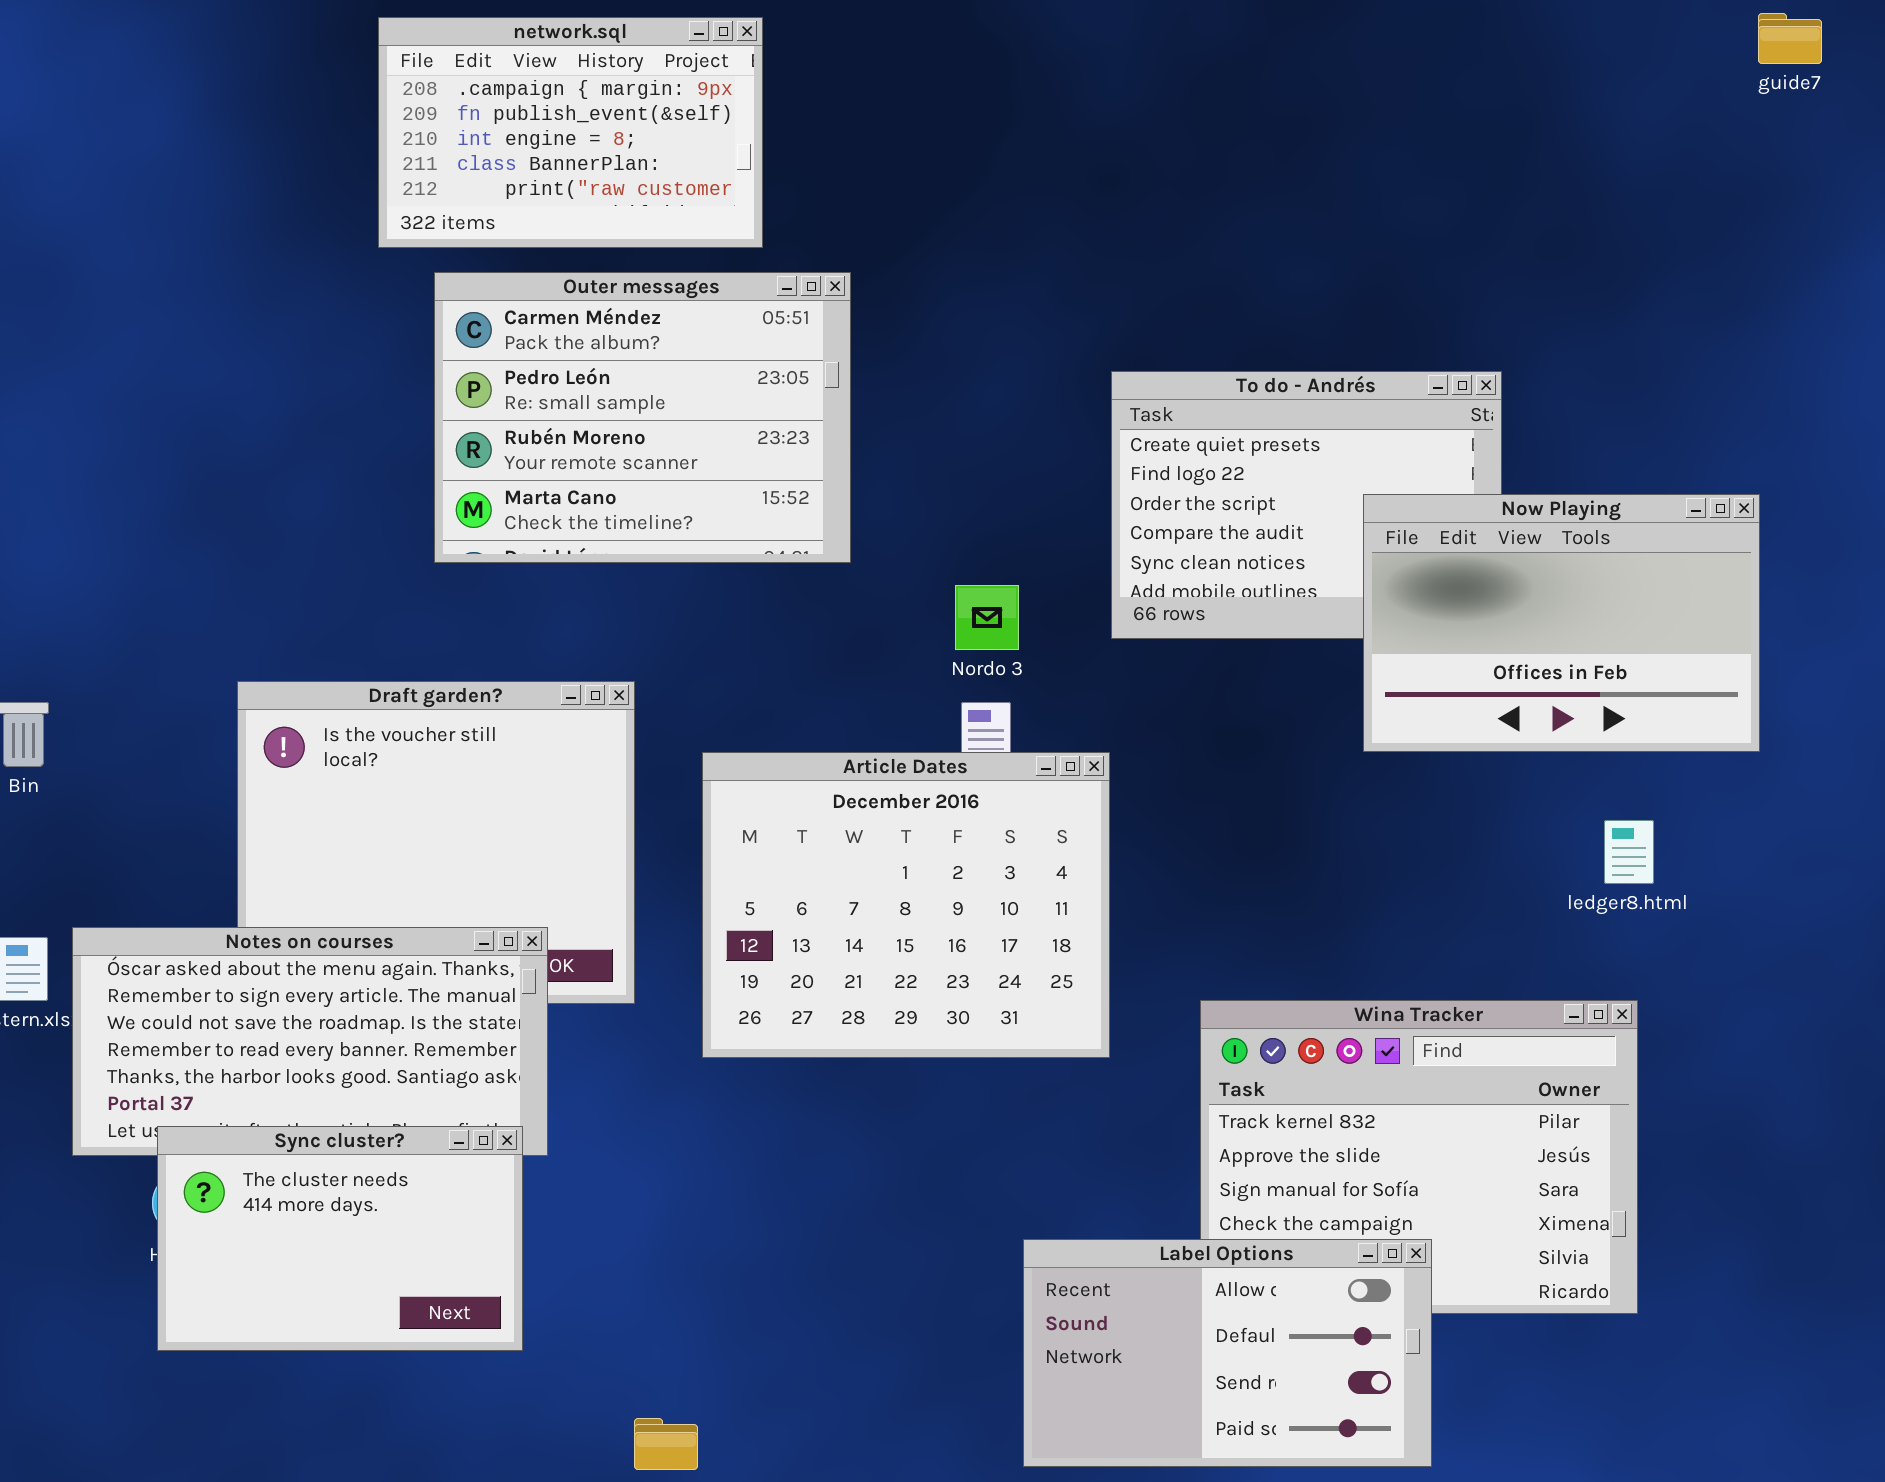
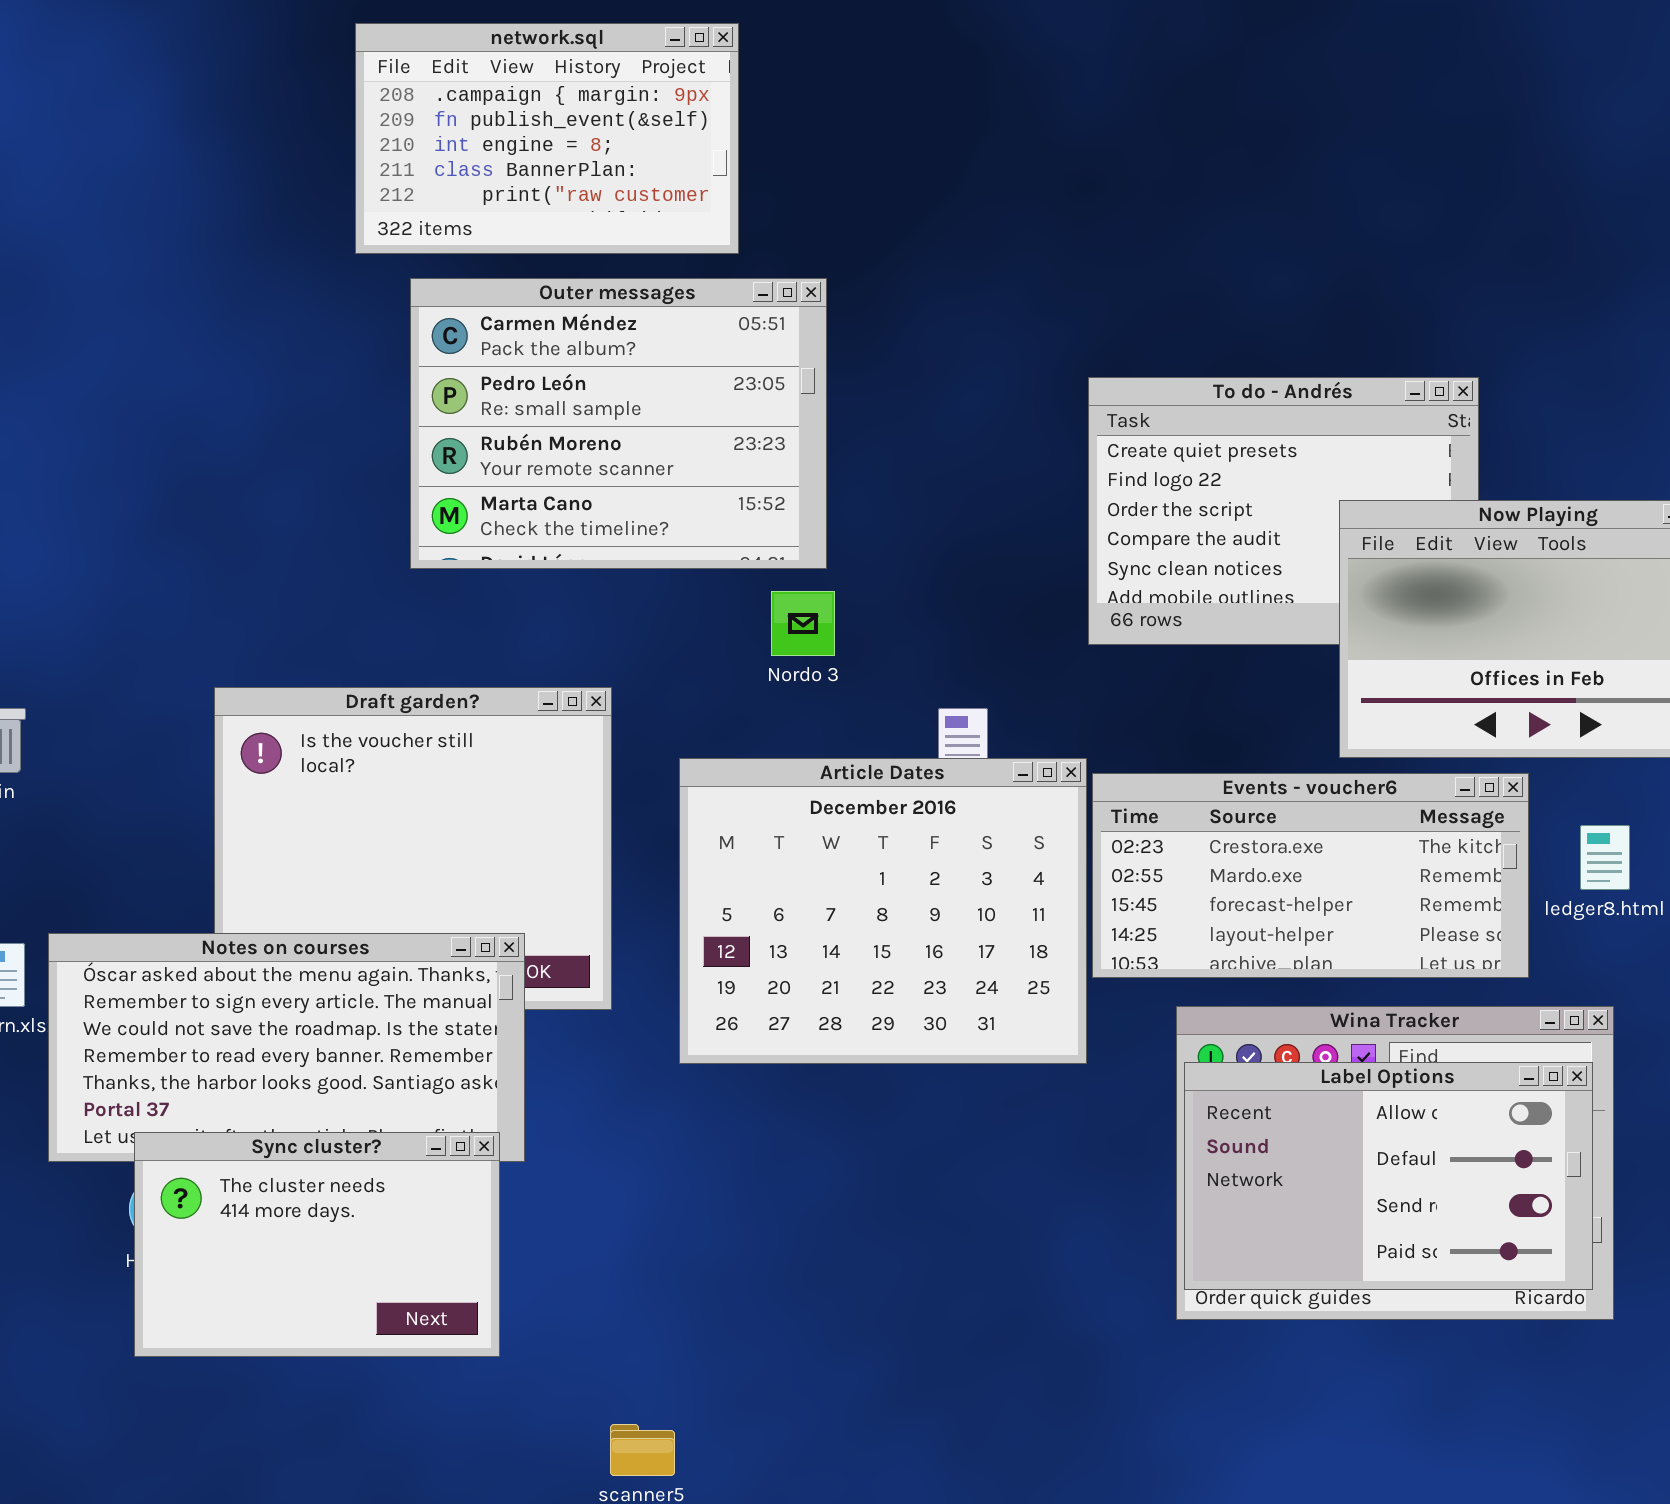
Nordo 3: [955,585,1019,650] -> [771,591,835,656], moved
Events - voucher6: none -> [1092,773,1529,978], opened
Label Options: [1023,1239,1432,1467] -> [1184,1062,1593,1290], moved

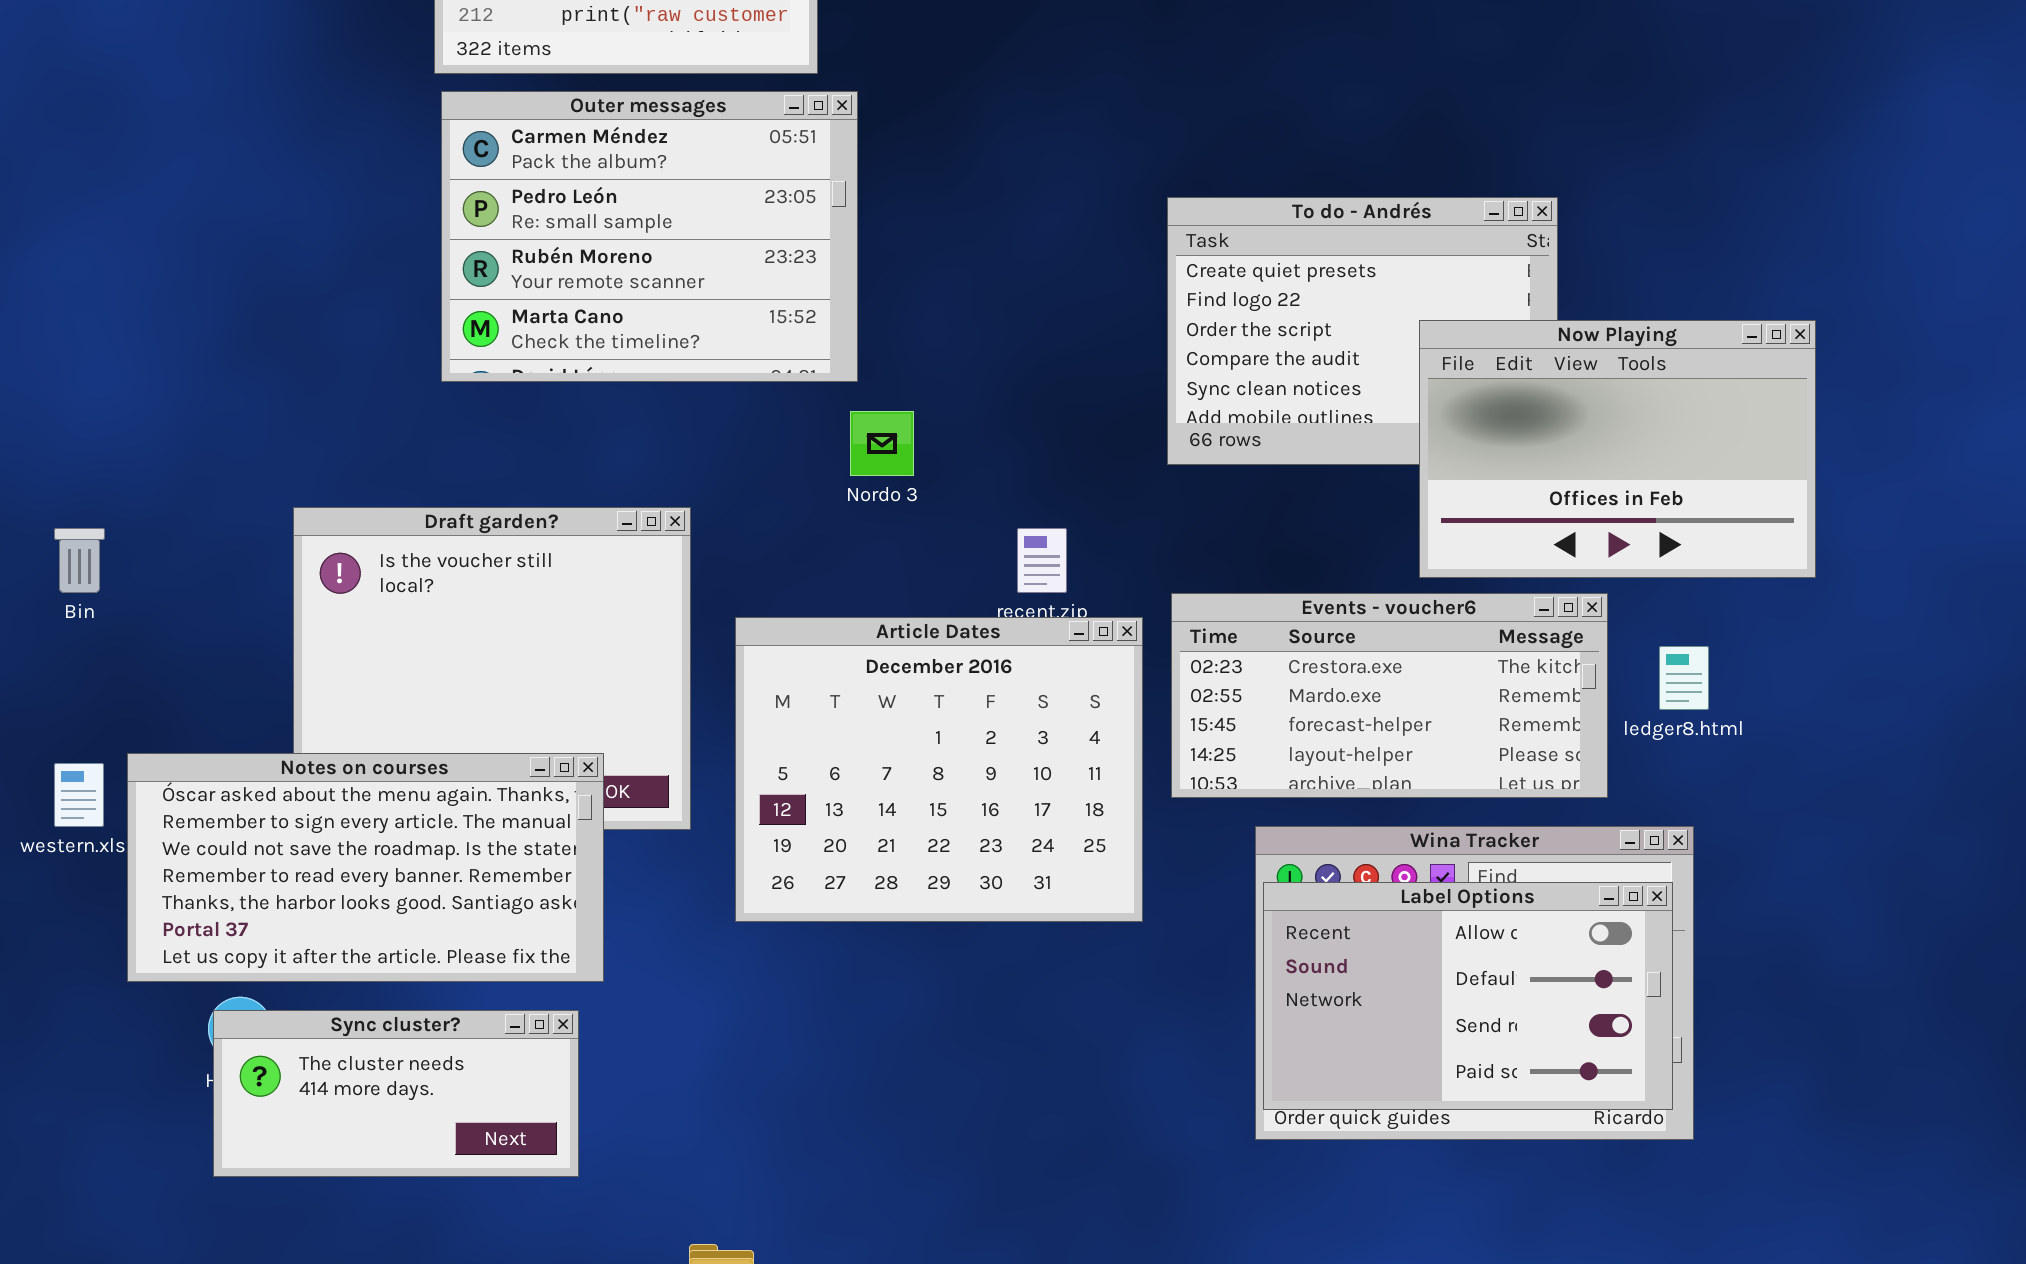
Outer messages: [410,278,827,569] -> [441,91,858,382], moved
Article Dates: [679,758,1087,1064] -> [735,617,1143,922], moved
Sync cluster?: [134,1132,500,1357] -> [213,1010,579,1177], resized

